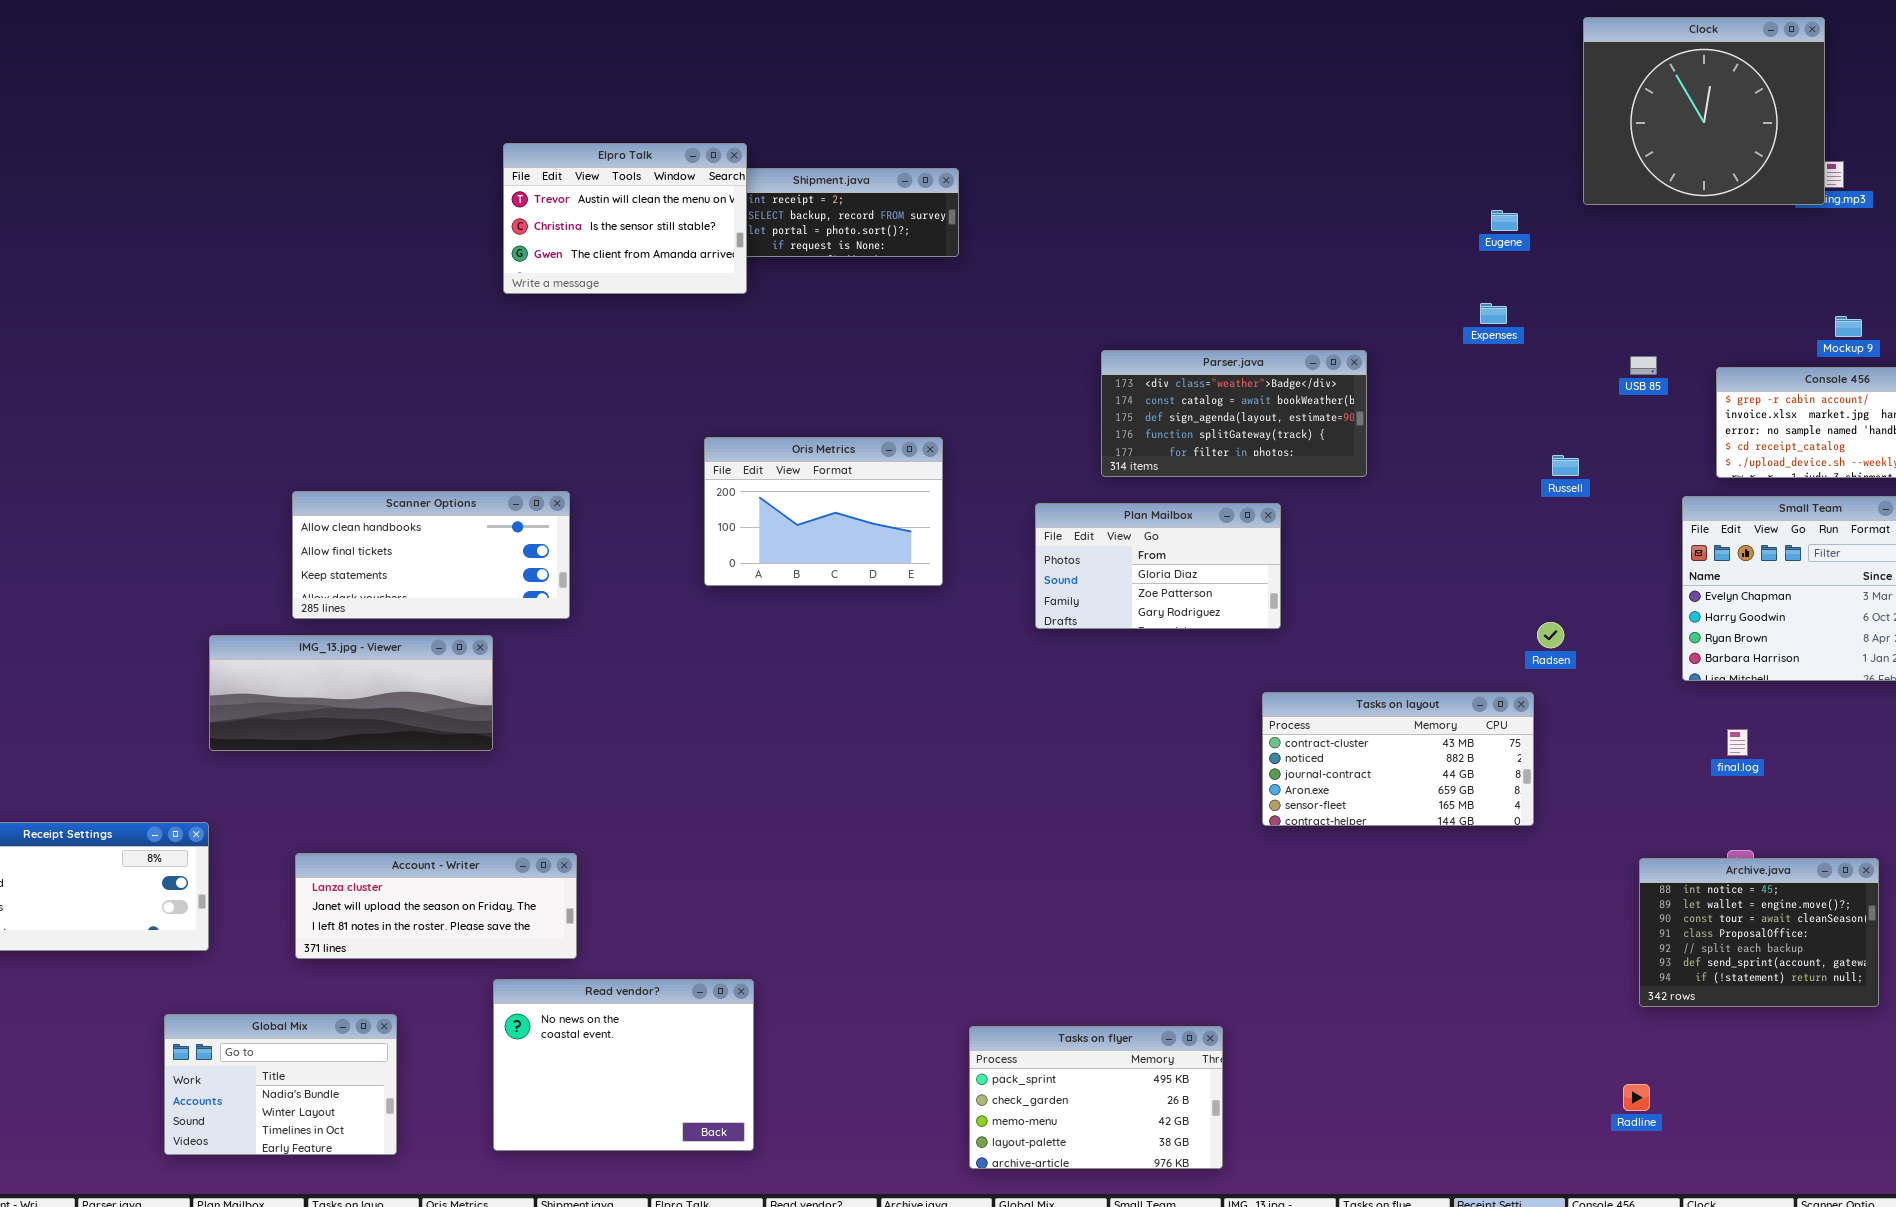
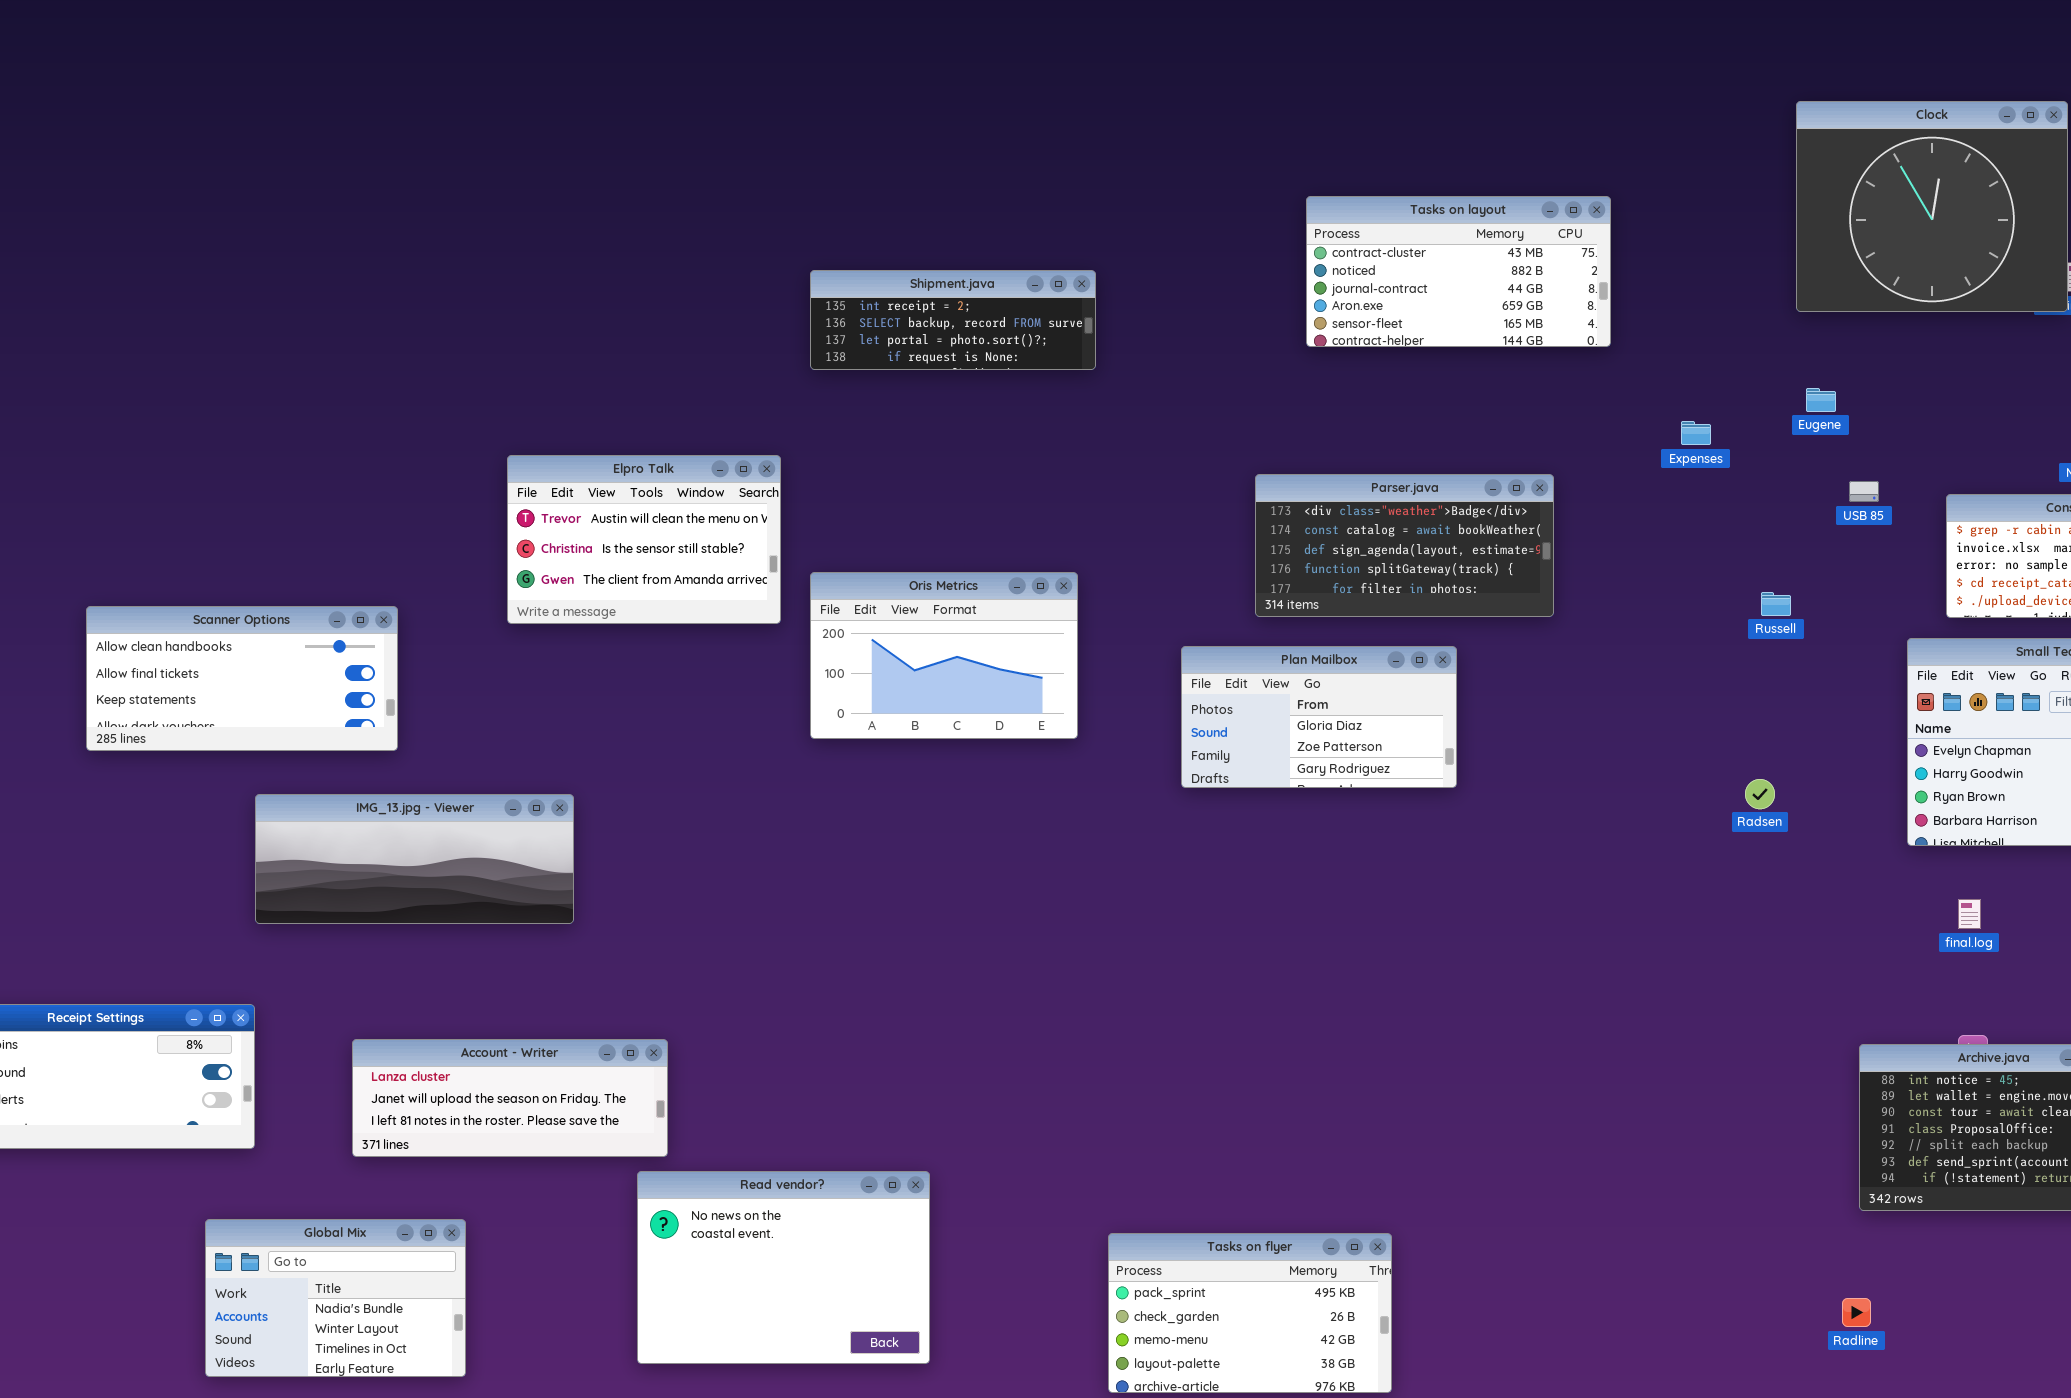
Elpro Talk: [503,143,747,294] -> [507,455,781,624], moved
Eugene: [1491,210,1518,231] -> [1806,388,1836,412], moved
Scanner Options: [292,491,570,619] -> [86,606,398,751], moved
Tasks on layout: [1262,692,1534,826] -> [1306,196,1611,347], moved
Read vendor?: [493,979,754,1151] -> [637,1171,930,1364], moved

